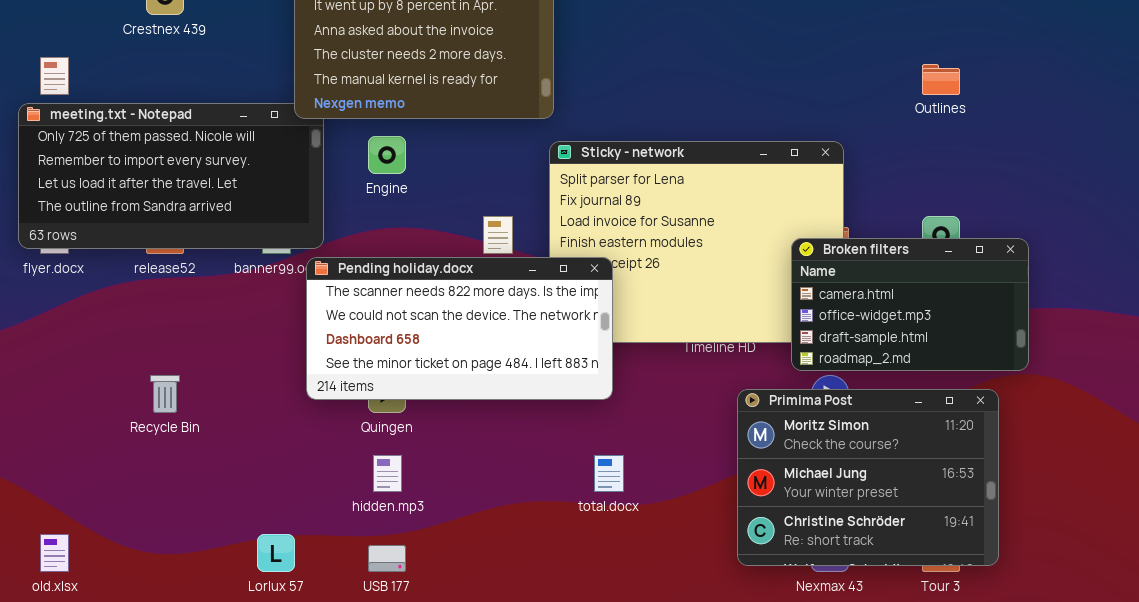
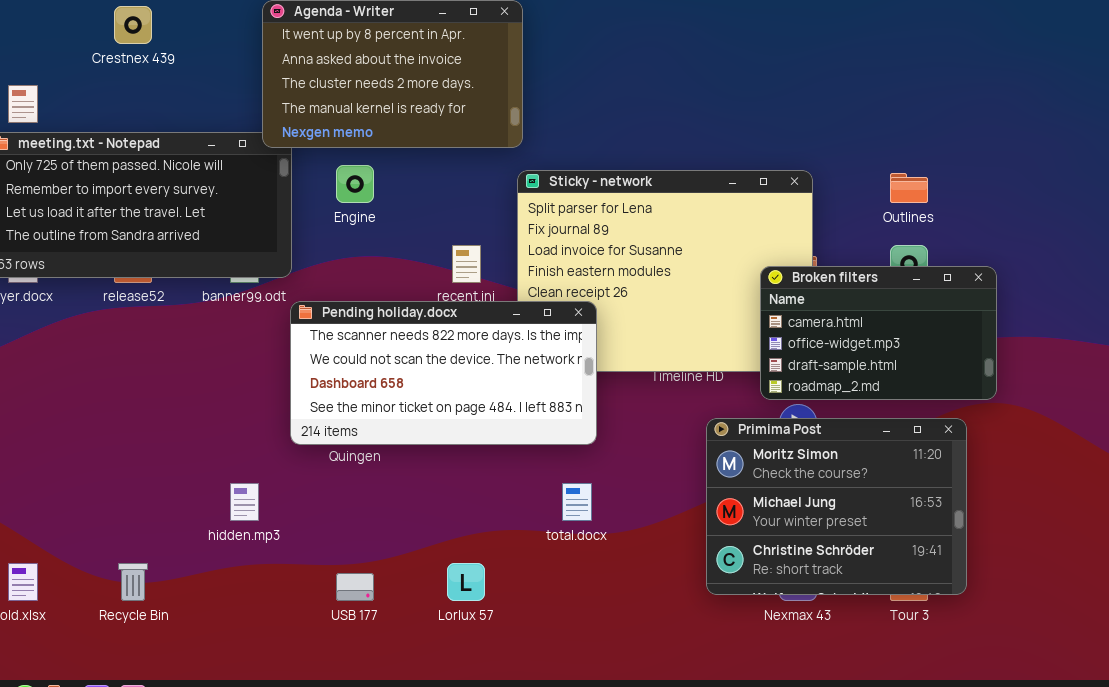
Outlines: [922,64,960,95] -> [890,173,928,203], moved
Pending holiday.docx: [306,257,613,400] -> [290,301,597,445], moved
Recycle Bin: [150,375,180,413] -> [118,563,148,601], moved
hidden.mp3: [373,455,402,492] -> [230,483,259,521], moved
Lorlux 57: [257,534,295,572] -> [447,563,485,601], moved

